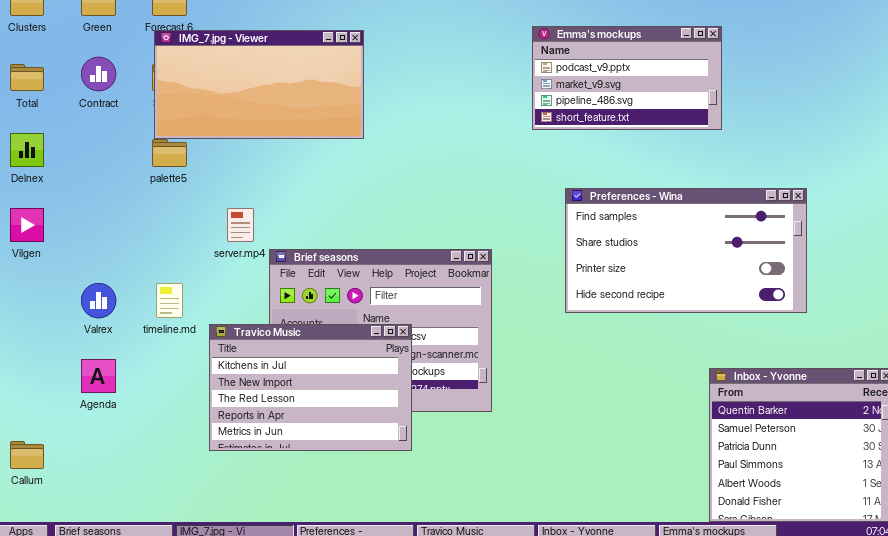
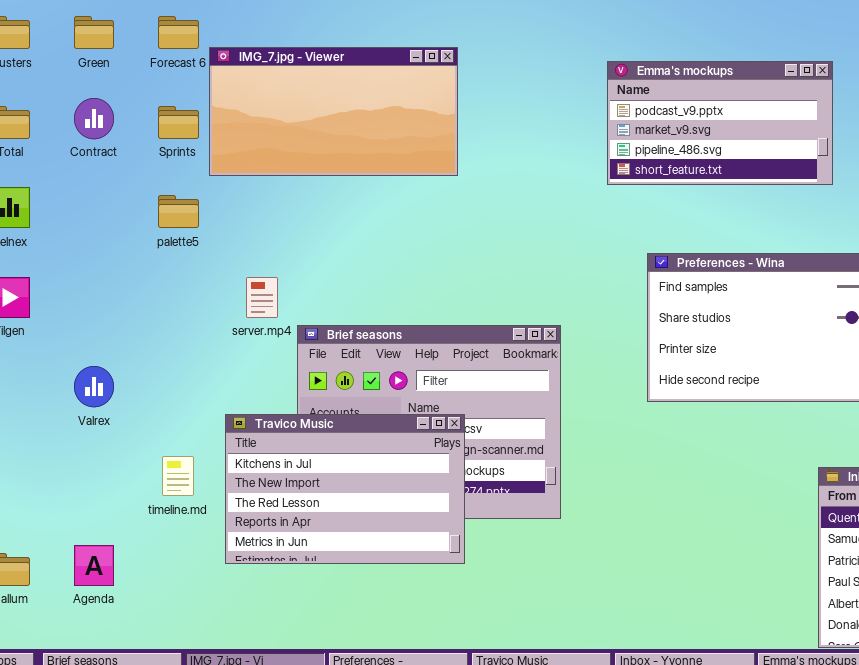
IMG_7.jpg - Viewer: [154,30,364,139] -> [209,47,458,176], moved
timeline.md: [156,283,183,318] -> [162,456,194,496], moved
Agenda: [81,359,116,393] -> [74,545,114,586], moved

